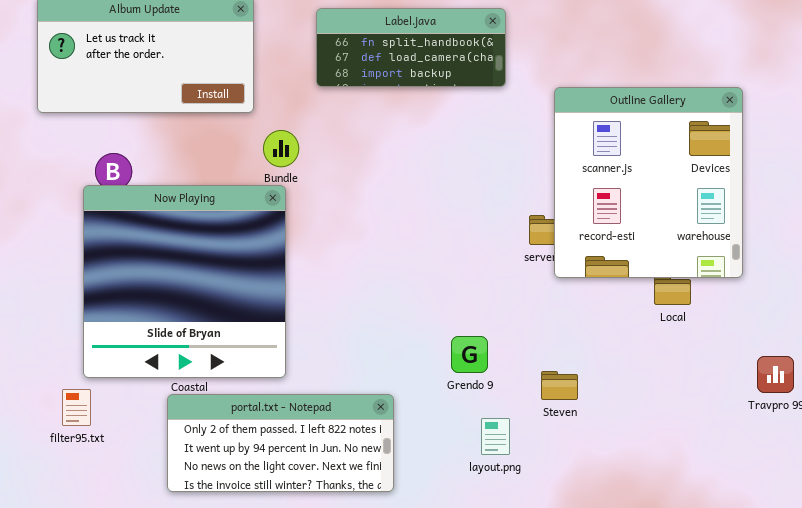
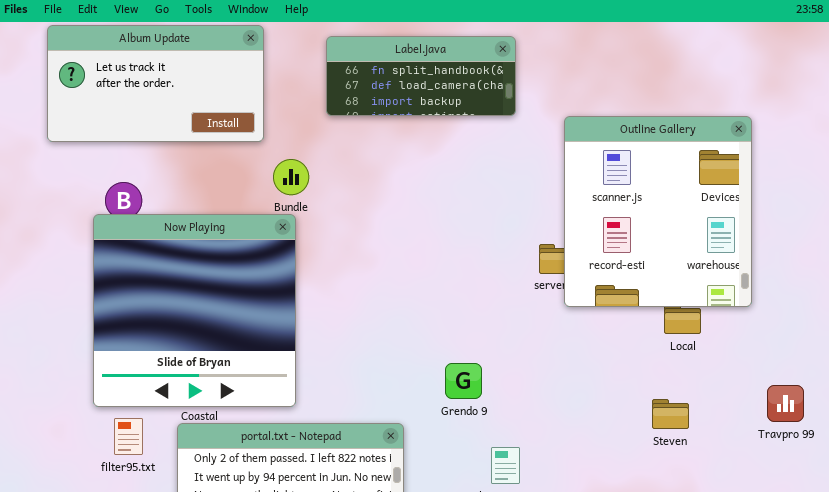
Grendo 9: [451,336,488,373] -> [445,363,482,399], moved
Steven: [541,371,578,400] -> [652,399,689,429], moved
filter95.txt: [62,389,91,426] -> [114,418,143,455], moved

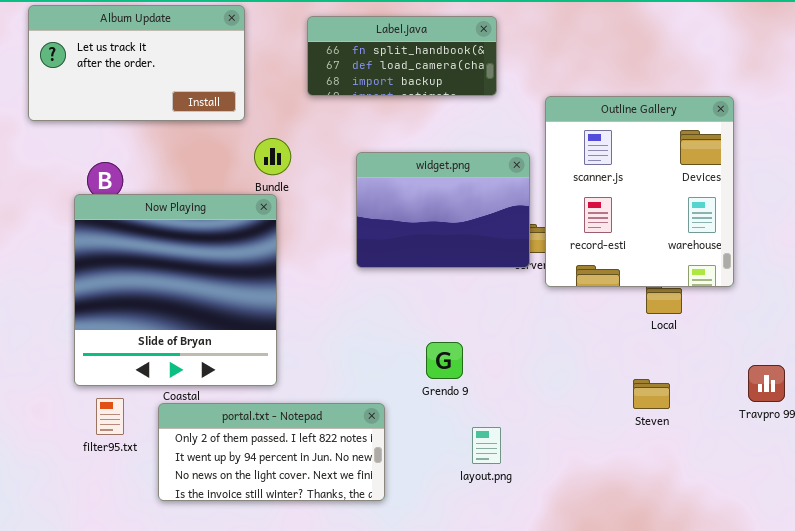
widget.png: none -> [356,152,530,268], opened

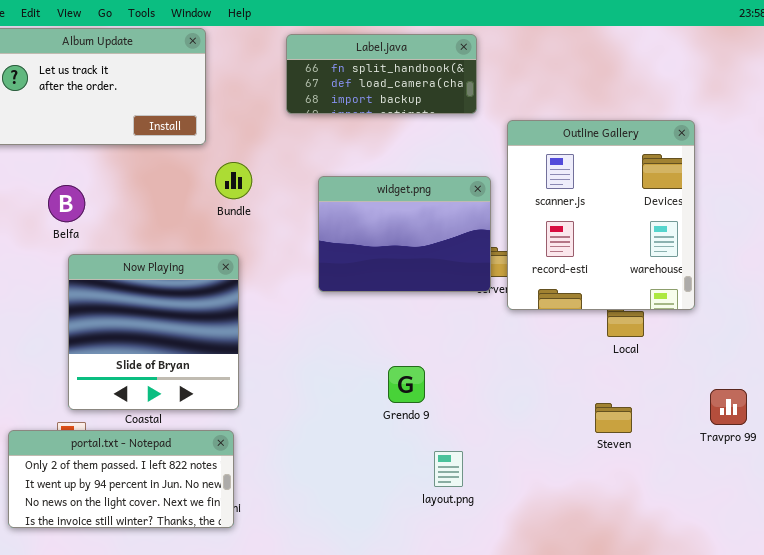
Label.java: [307,16,497,96] -> [286,34,477,114], moved
Now Playing: [74,194,277,386] -> [68,254,239,410], resized
portal.txt - Notepad: [158,403,385,501] -> [8,430,234,528], moved

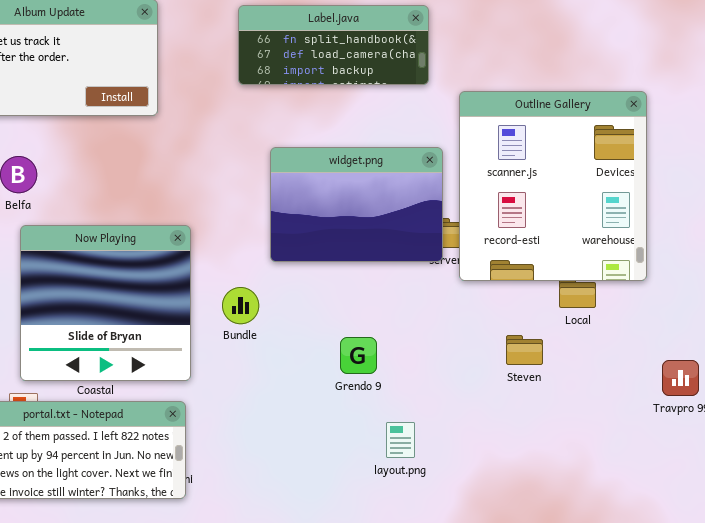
Bundle: [215,162,252,199] -> [222,287,259,324], moved
Steven: [595,403,632,433] -> [506,335,543,365], moved

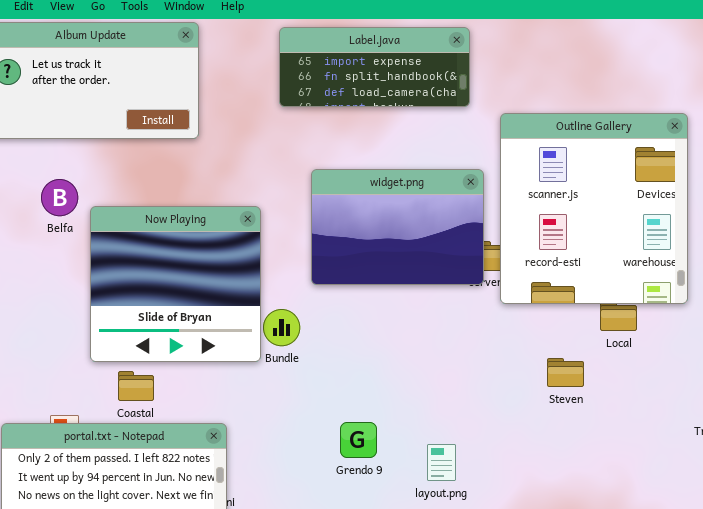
Label.java: [238,5,429,85] -> [279,27,470,107], scrolled up 1 row
Now Playing: [20,225,191,381] -> [90,206,261,362], moved
Grendo 9: [340,337,377,374] -> [340,422,377,458], moved

